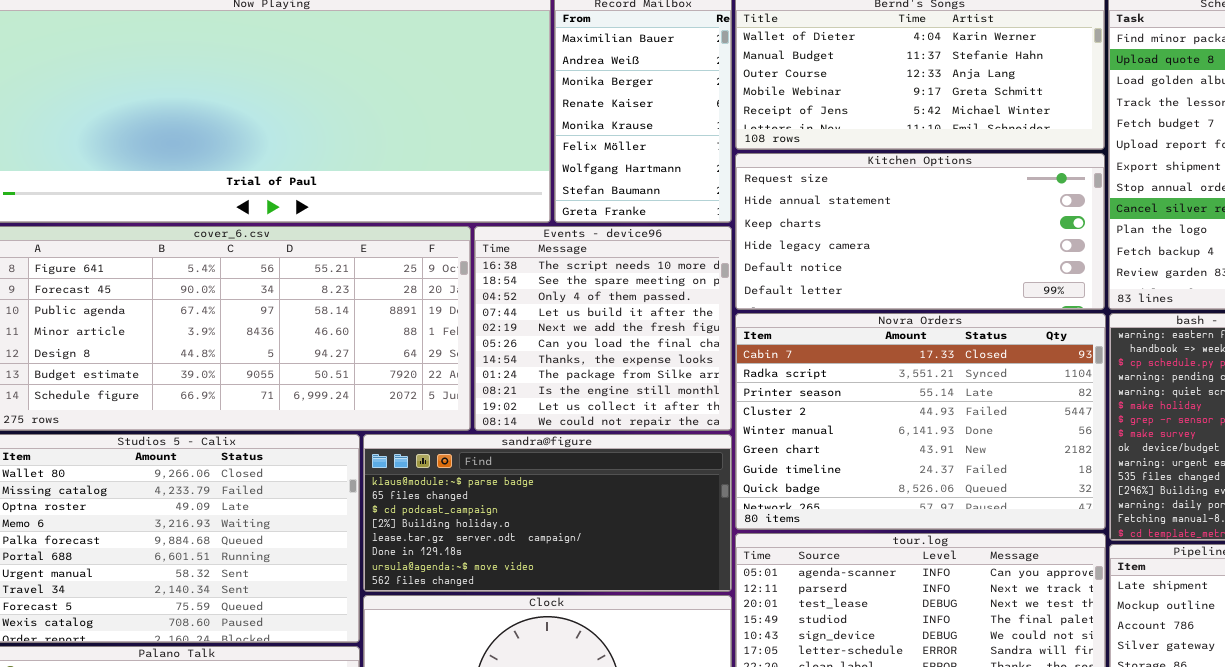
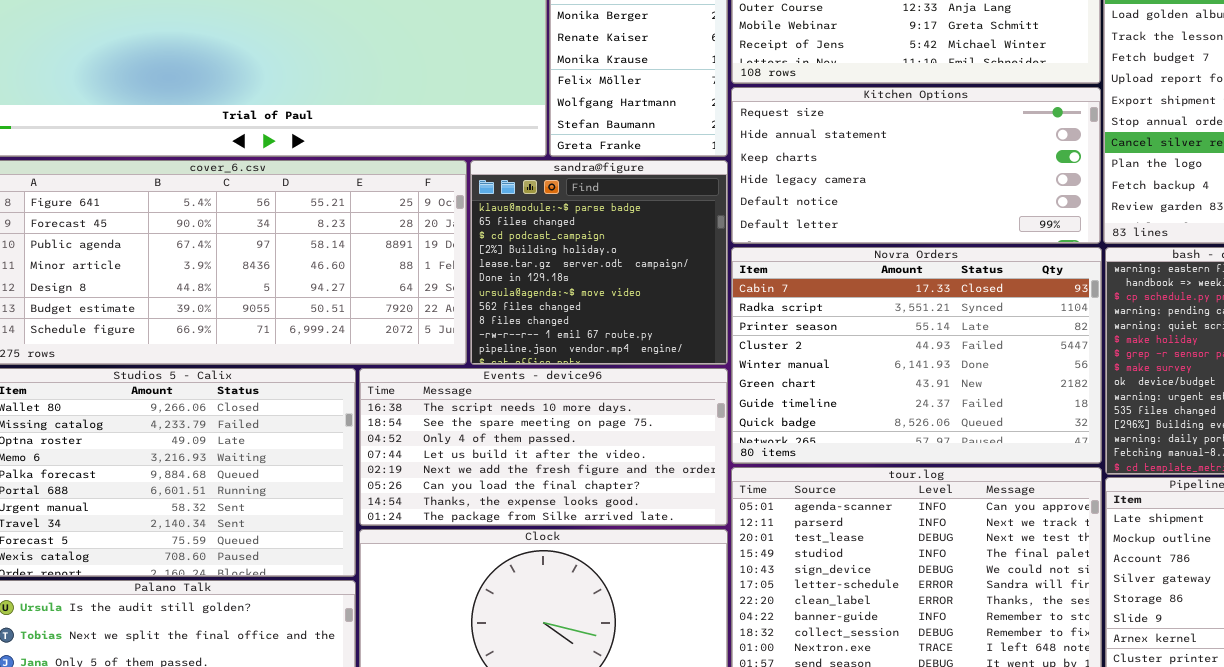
Events - device96: [474,226,732,431] -> [359,368,728,526], moved, resized
sandra@figure: [363,434,732,592] -> [470,160,728,365], moved, resized

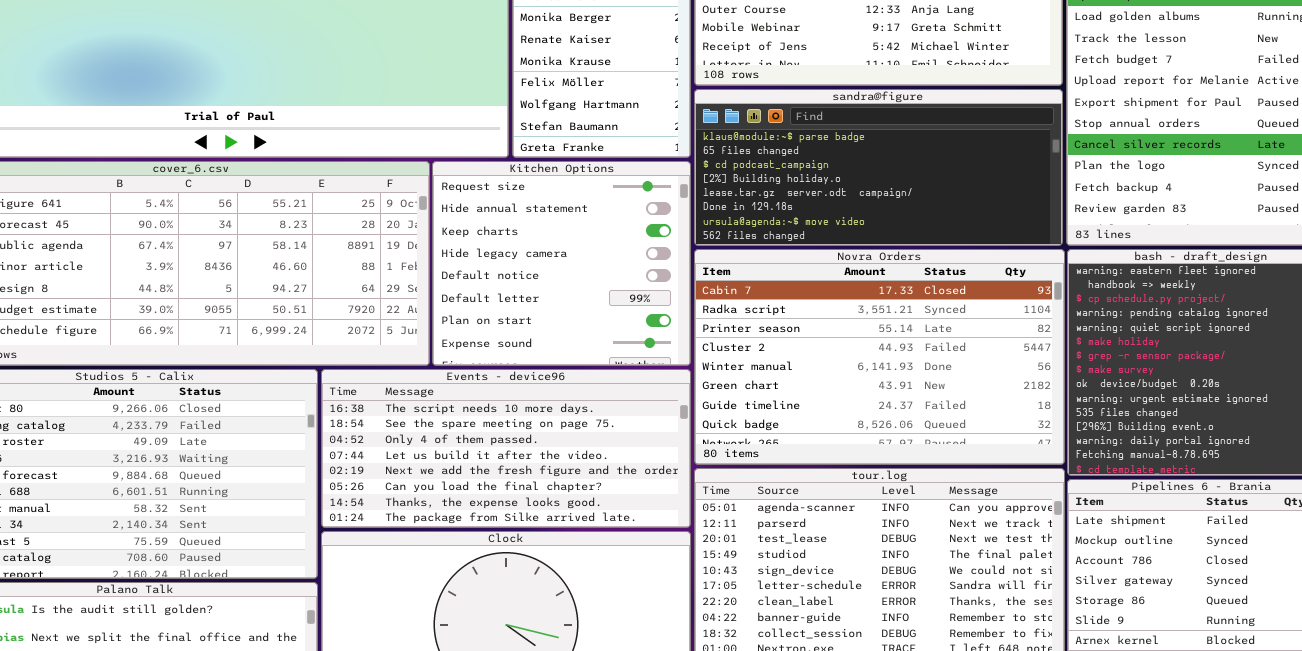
Kitchen Options: [731,87,1101,244] -> [432,161,691,366], moved, resized
sandra@figure: [470,160,728,365] -> [694,89,1063,246], moved, resized

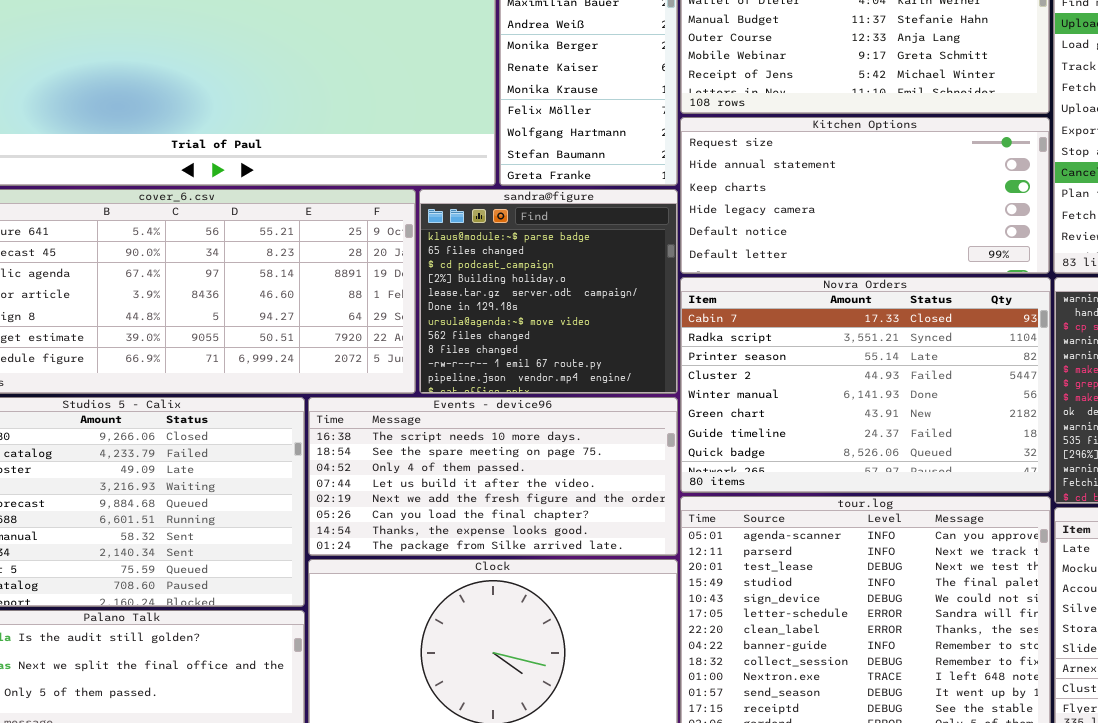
sandra@figure: [694,89,1063,246] -> [419,189,678,394], moved, resized
Kitchen Options: [432,161,691,366] -> [680,117,1050,274], moved, resized

